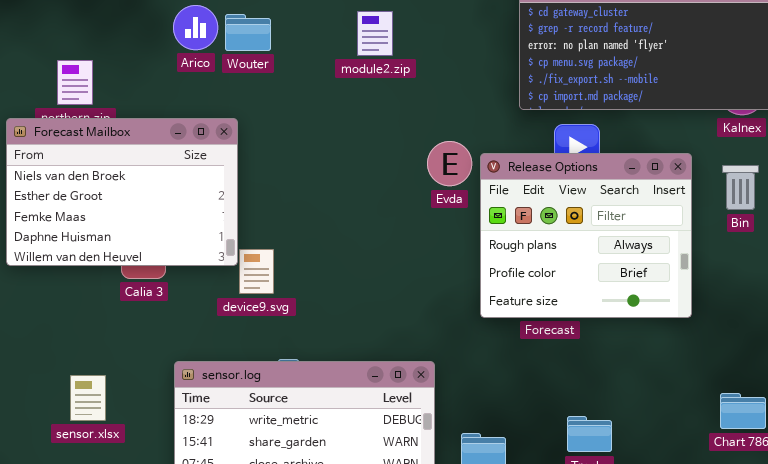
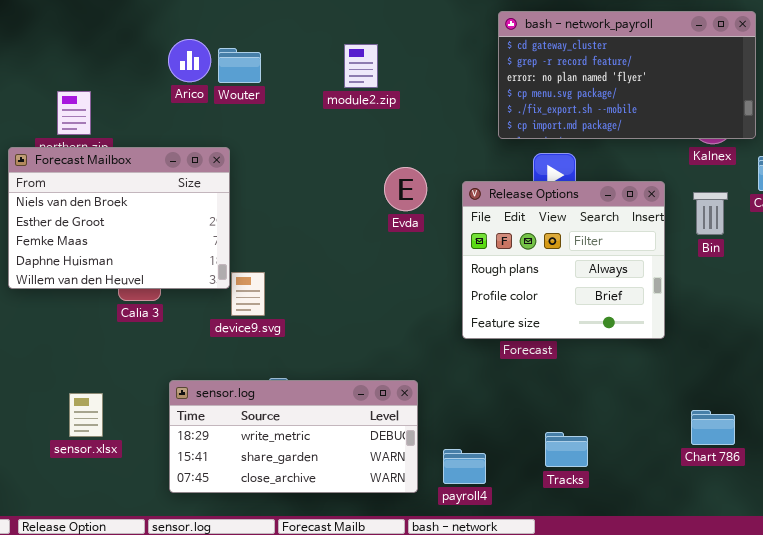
Evda: [427,141,472,186] -> [384,167,427,211], moved

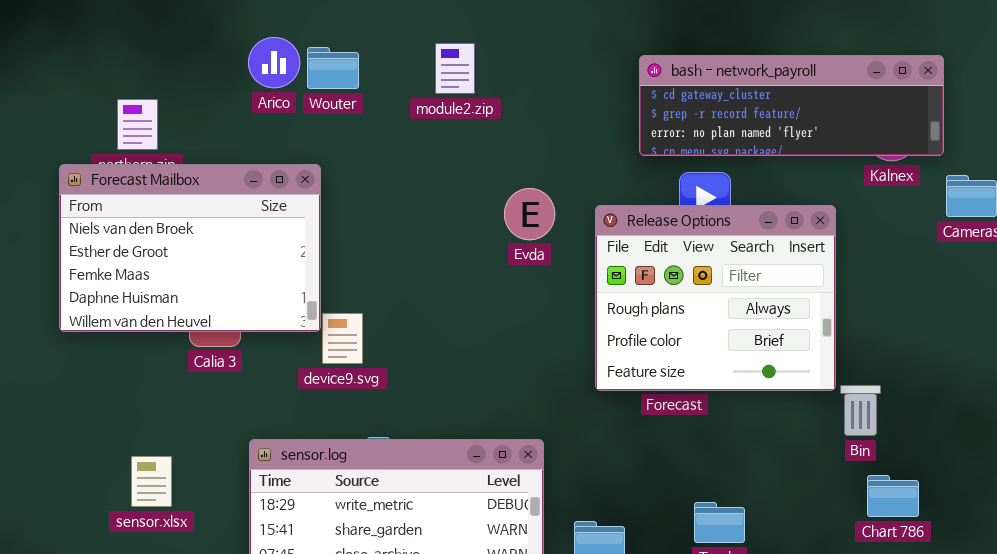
bash - network_payroll: [498,11,756,139] -> [639,55,944,156], resized
module2.zip: [344,44,378,88] -> [435,43,475,94], moved
Bin: [693,192,728,235] -> [840,385,881,436], moved

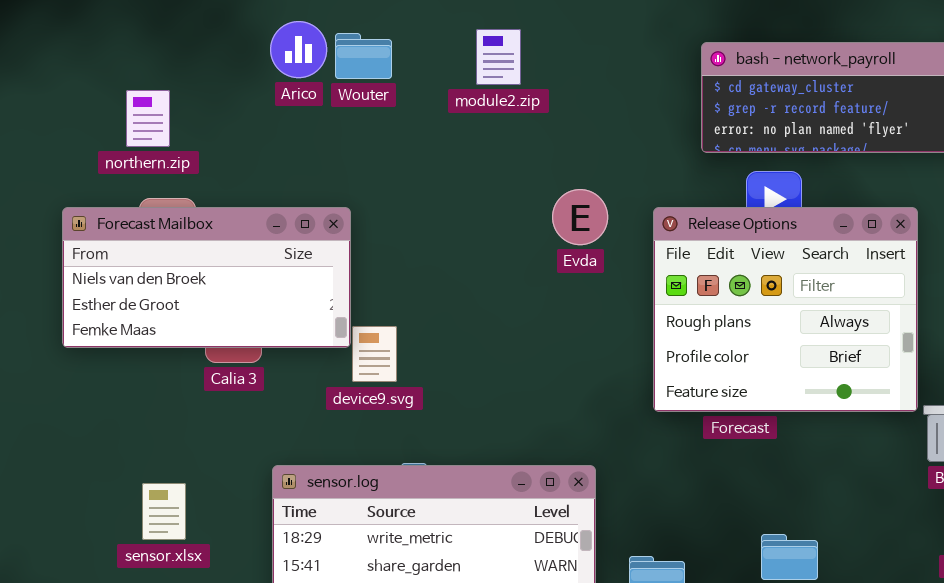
Forecast Mailbox: [59,164,321,332] -> [62,207,351,348], resized

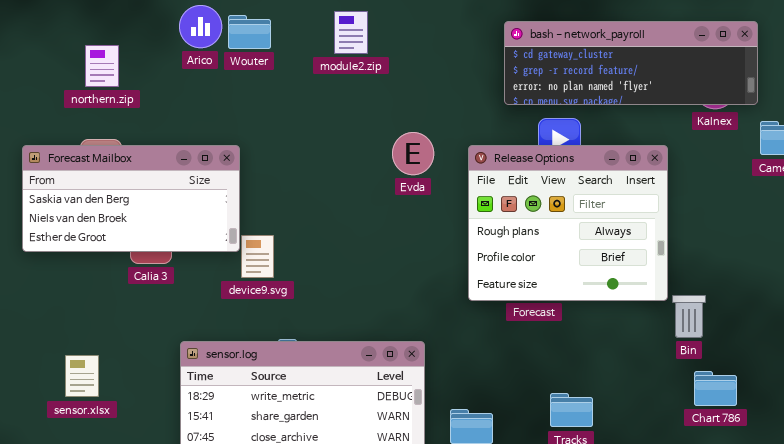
northern.zip: [126,90,170,147] -> [85,45,119,87], moved
Forecast Mailbox: [62,207,351,348] -> [22,145,240,252], scrolled up 1 row
sensor.xlsx: [142,483,186,540] -> [65,355,99,397], moved

